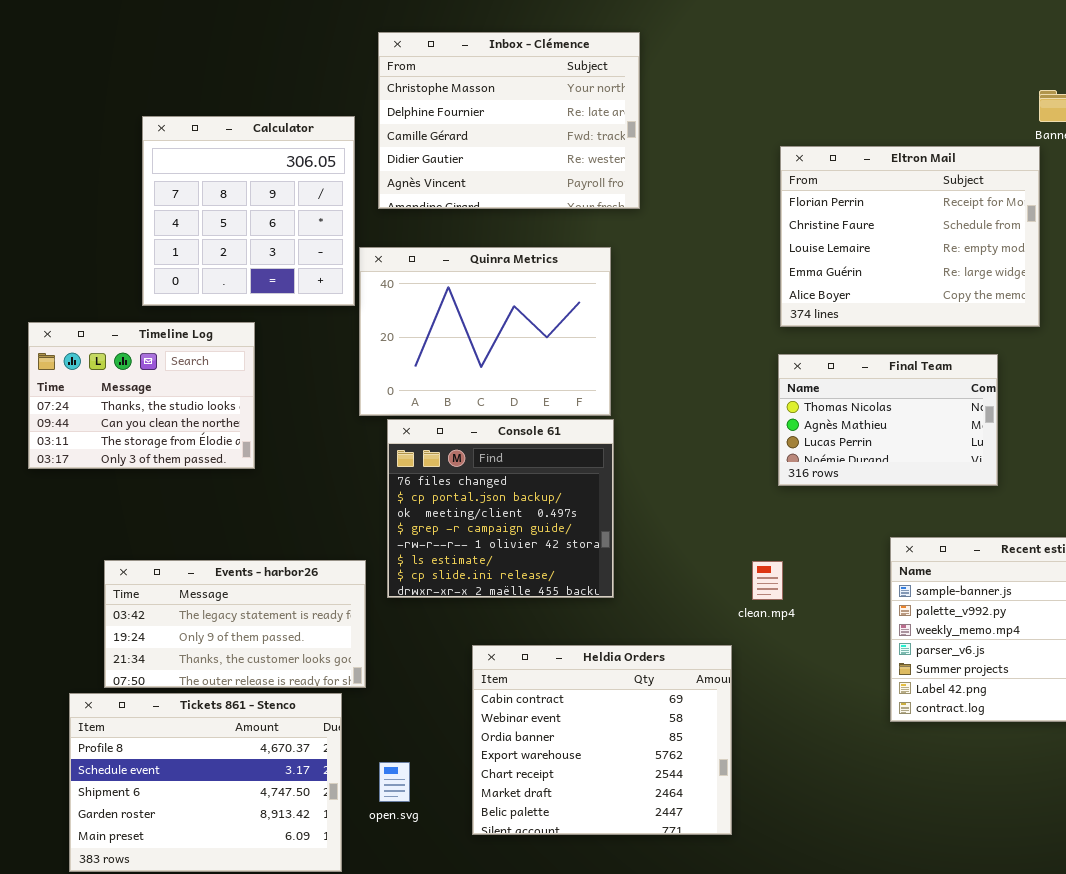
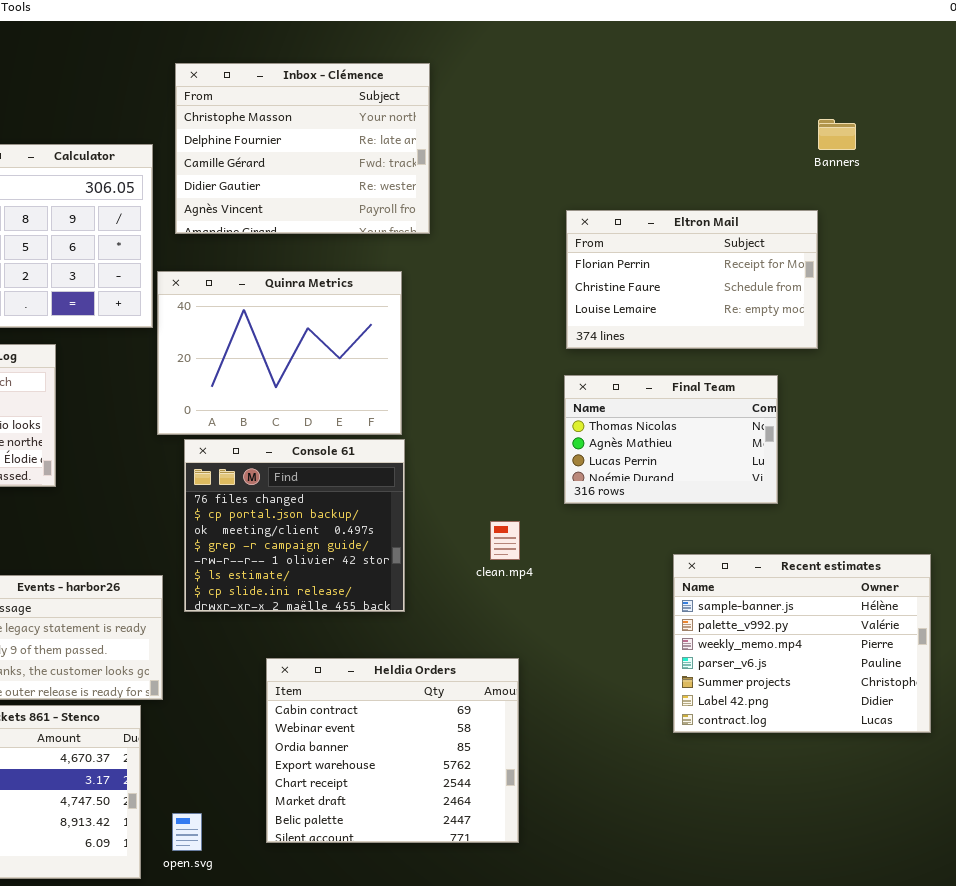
Eltron Mail: [780,146,1040,327] -> [566,210,818,349], resized
clean.mp4: [752,561,783,600] -> [490,521,520,560], moved
open.svg: [379,762,410,802] -> [172,813,202,851], moved

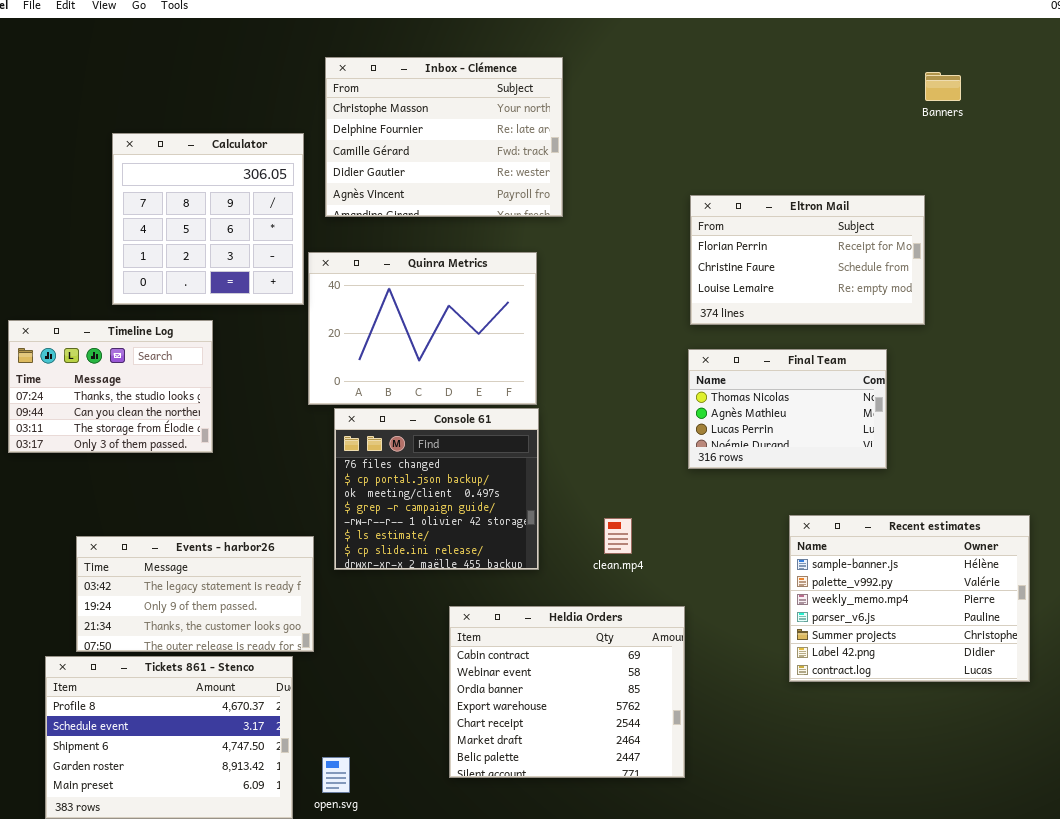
Banners: [818,119,856,150] -> [925,72,961,101], moved
clean.mp4: [490,521,520,560] -> [604,518,632,554], moved
Heldia Orders: [266,658,519,843] -> [449,606,685,778], moved

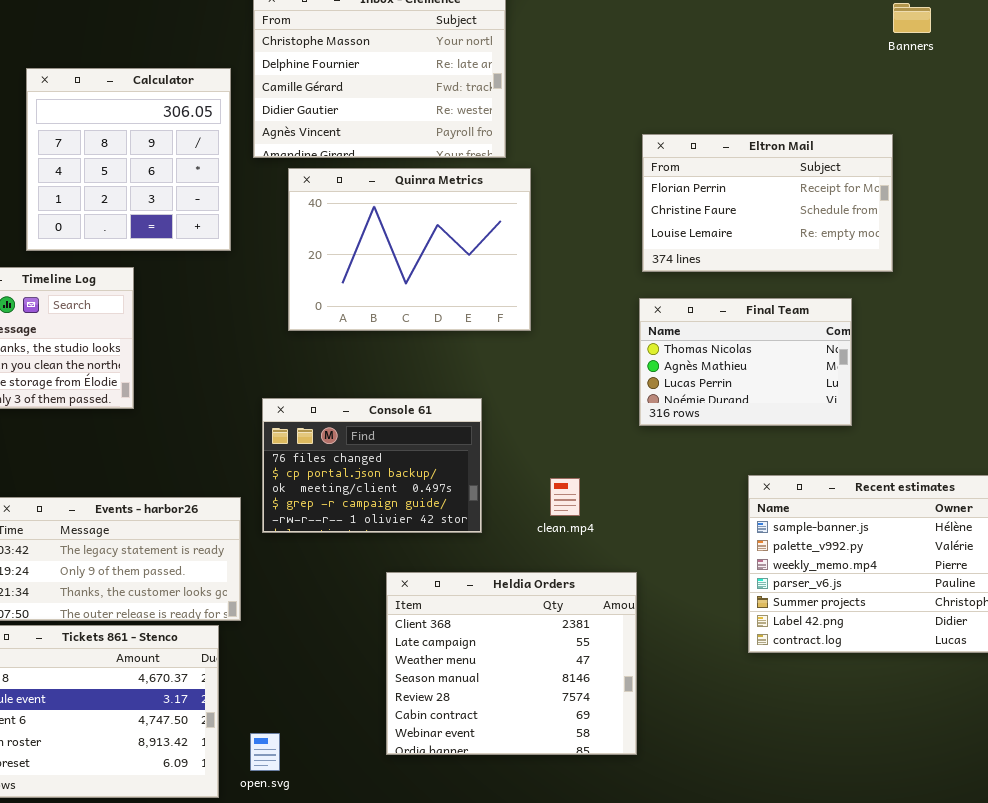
Quinra Metrics: [308,252,537,405] -> [288,168,531,331], moved
Console 61: [334,408,539,570] -> [262,398,482,533], resized
Heldia Orders: [449,606,685,778] -> [386,572,637,755], scrolled up 5 rows

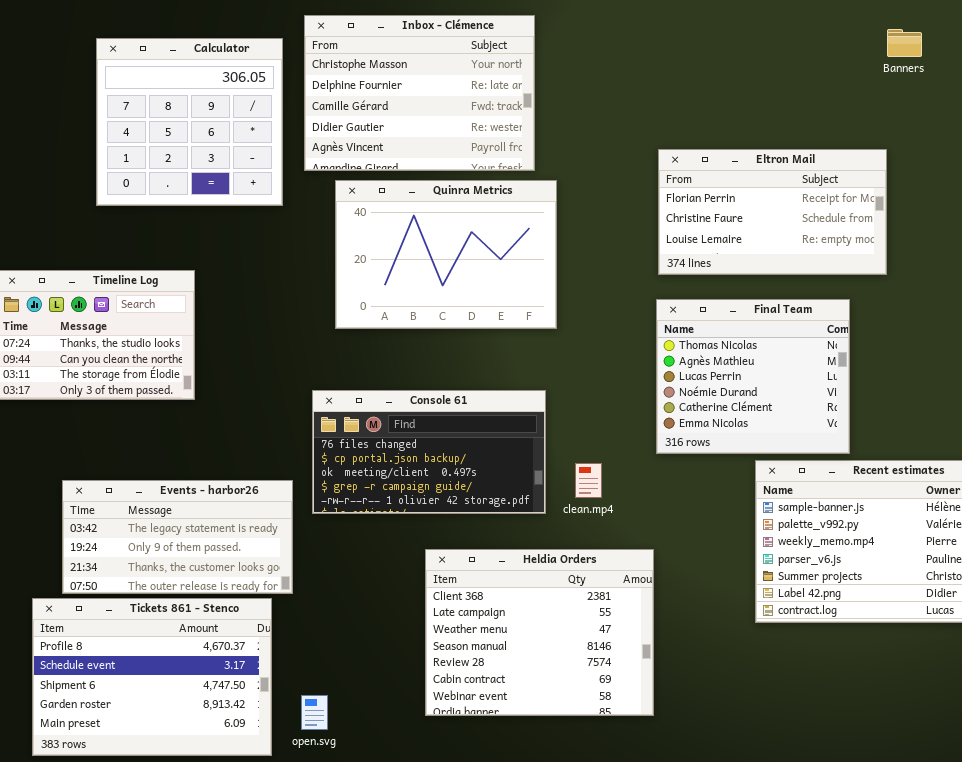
Calculator: [26,68,231,251] -> [96,38,283,206], moved
Final Team: [639,298,852,426] -> [656,299,850,454], resized
Console 61: [262,398,482,533] -> [312,390,546,514], resized

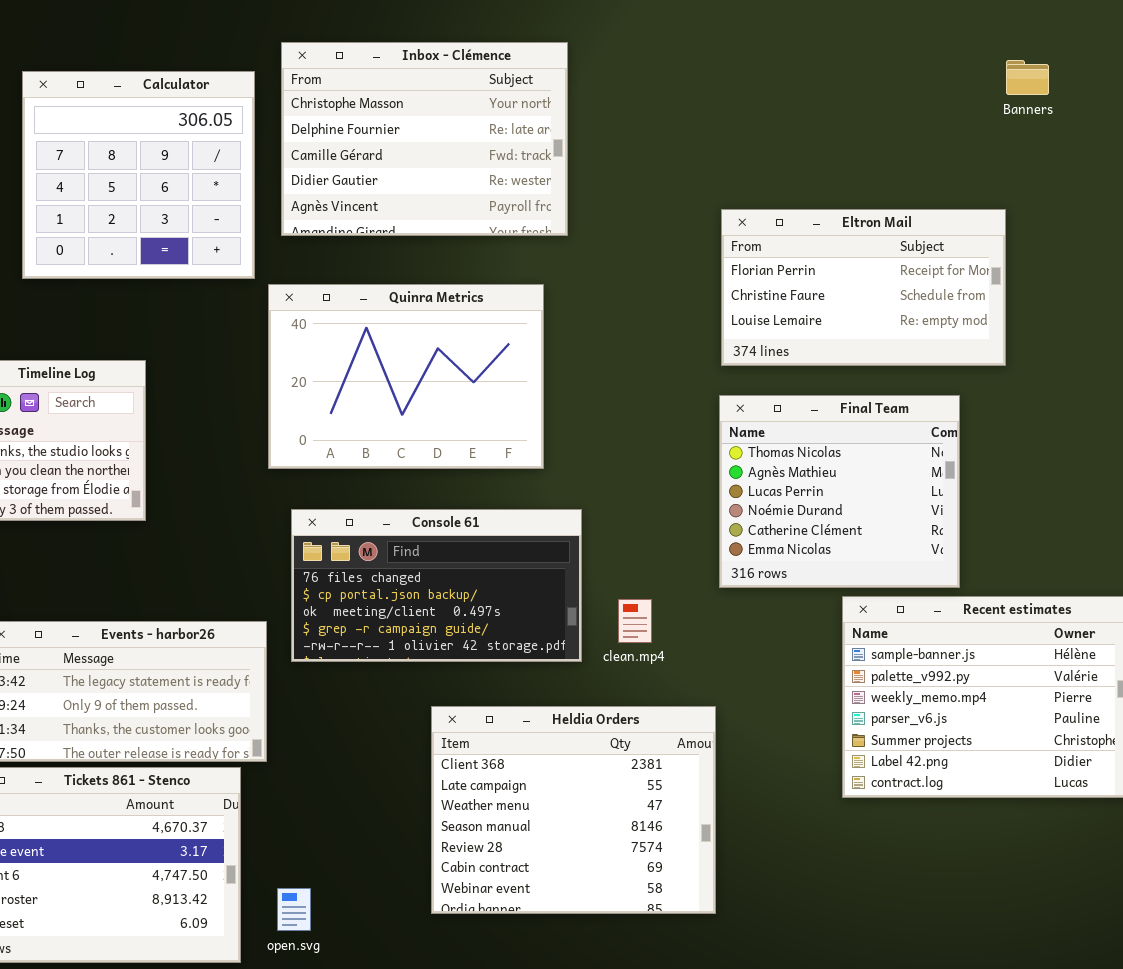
Quinra Metrics: [335,180,557,329] -> [268,284,544,469], moved

